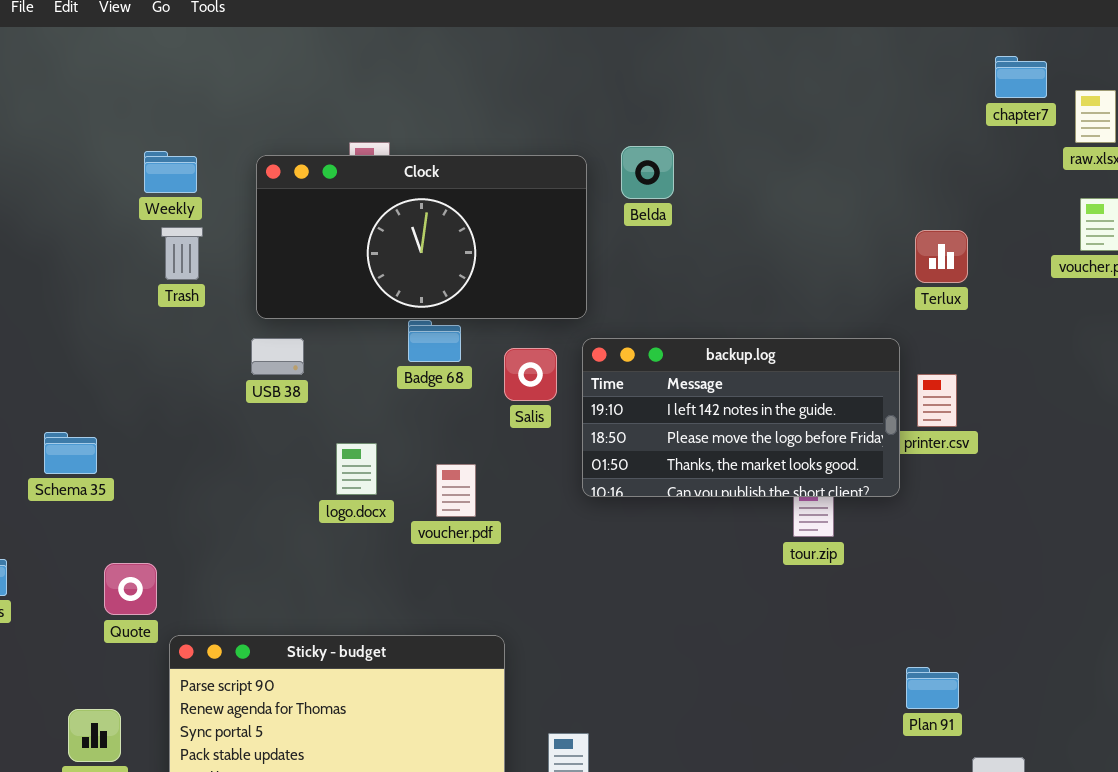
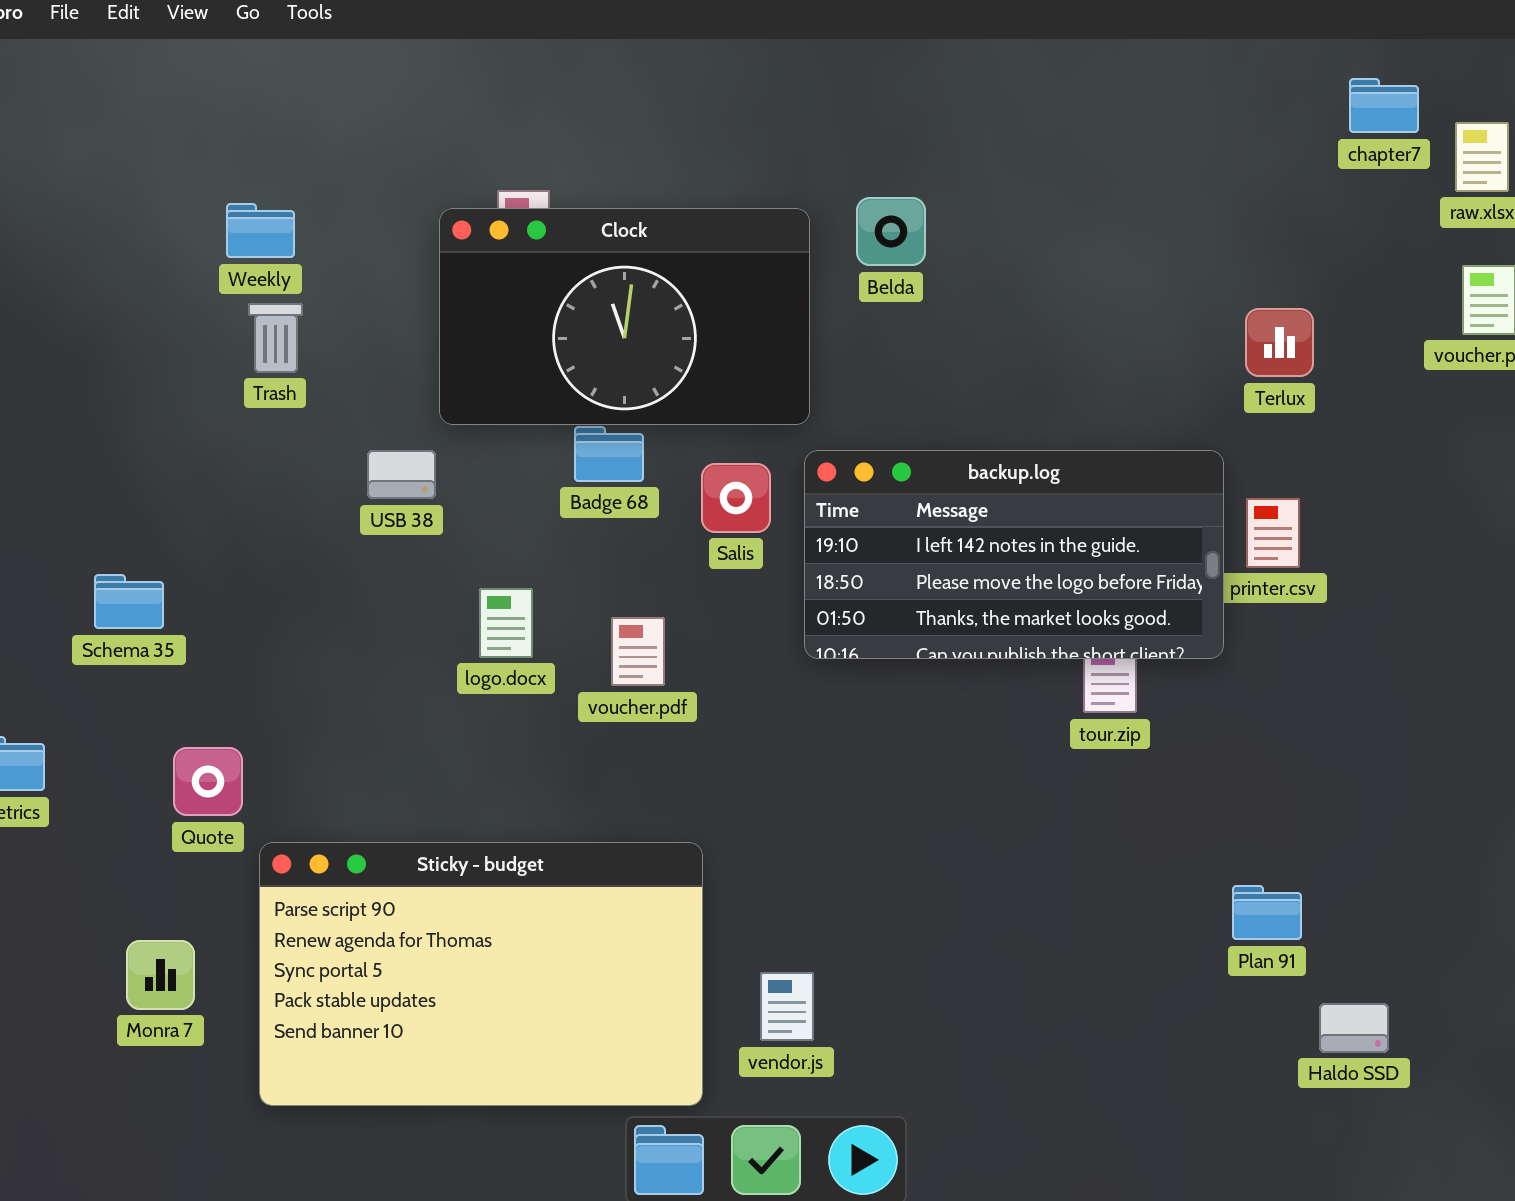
Clock: [256,155,587,319] -> [439,208,810,425], resized

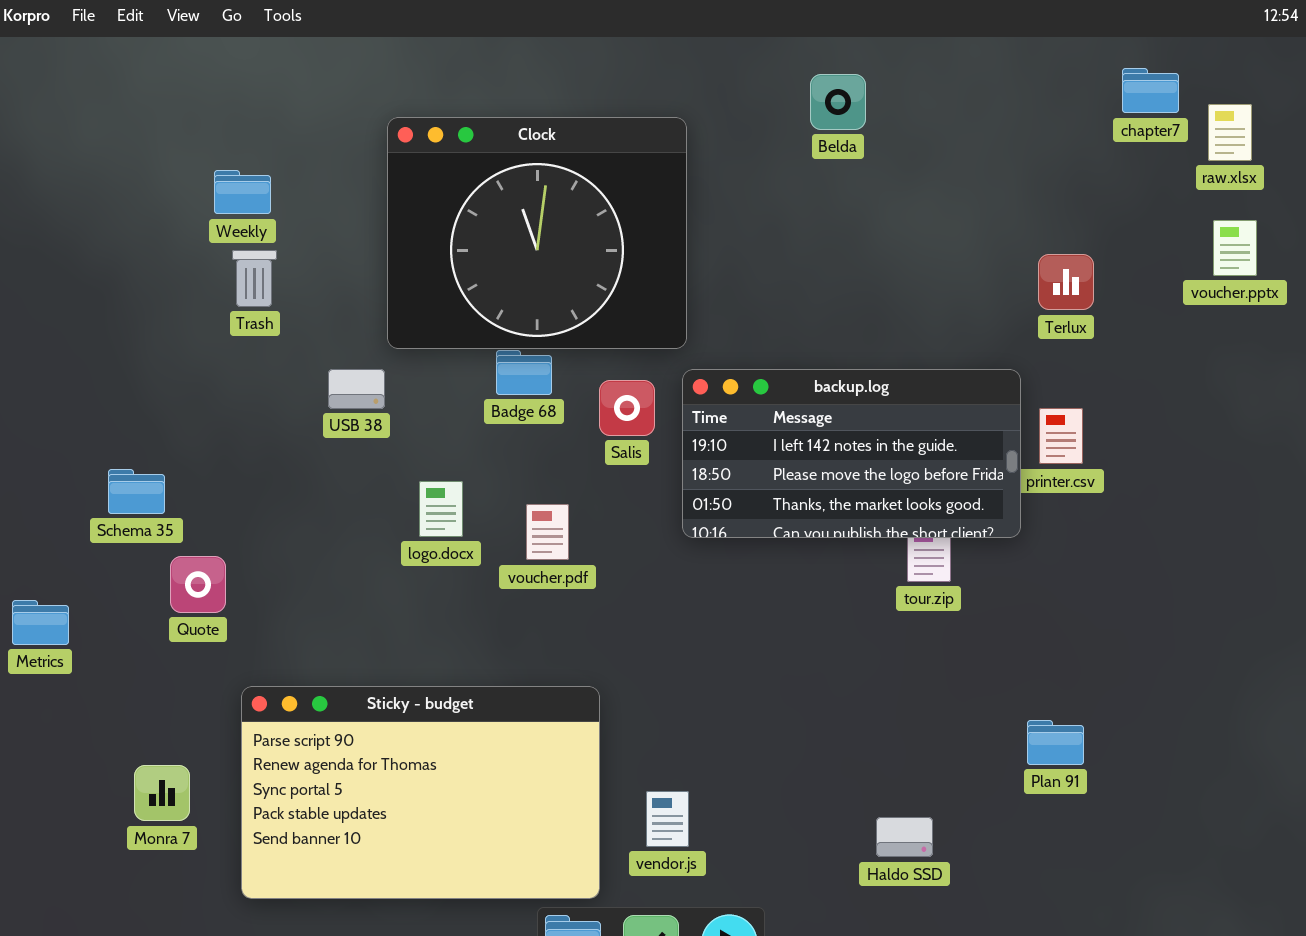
Belda: [856,197,926,266] -> [810,74,866,130], moved
Clock: [439,208,810,425] -> [387,117,687,349], resized
Quote: [173,747,243,816] -> [170,556,226,613], moved
Haldo SSD: [1319,1003,1389,1053] -> [876,817,933,857], moved

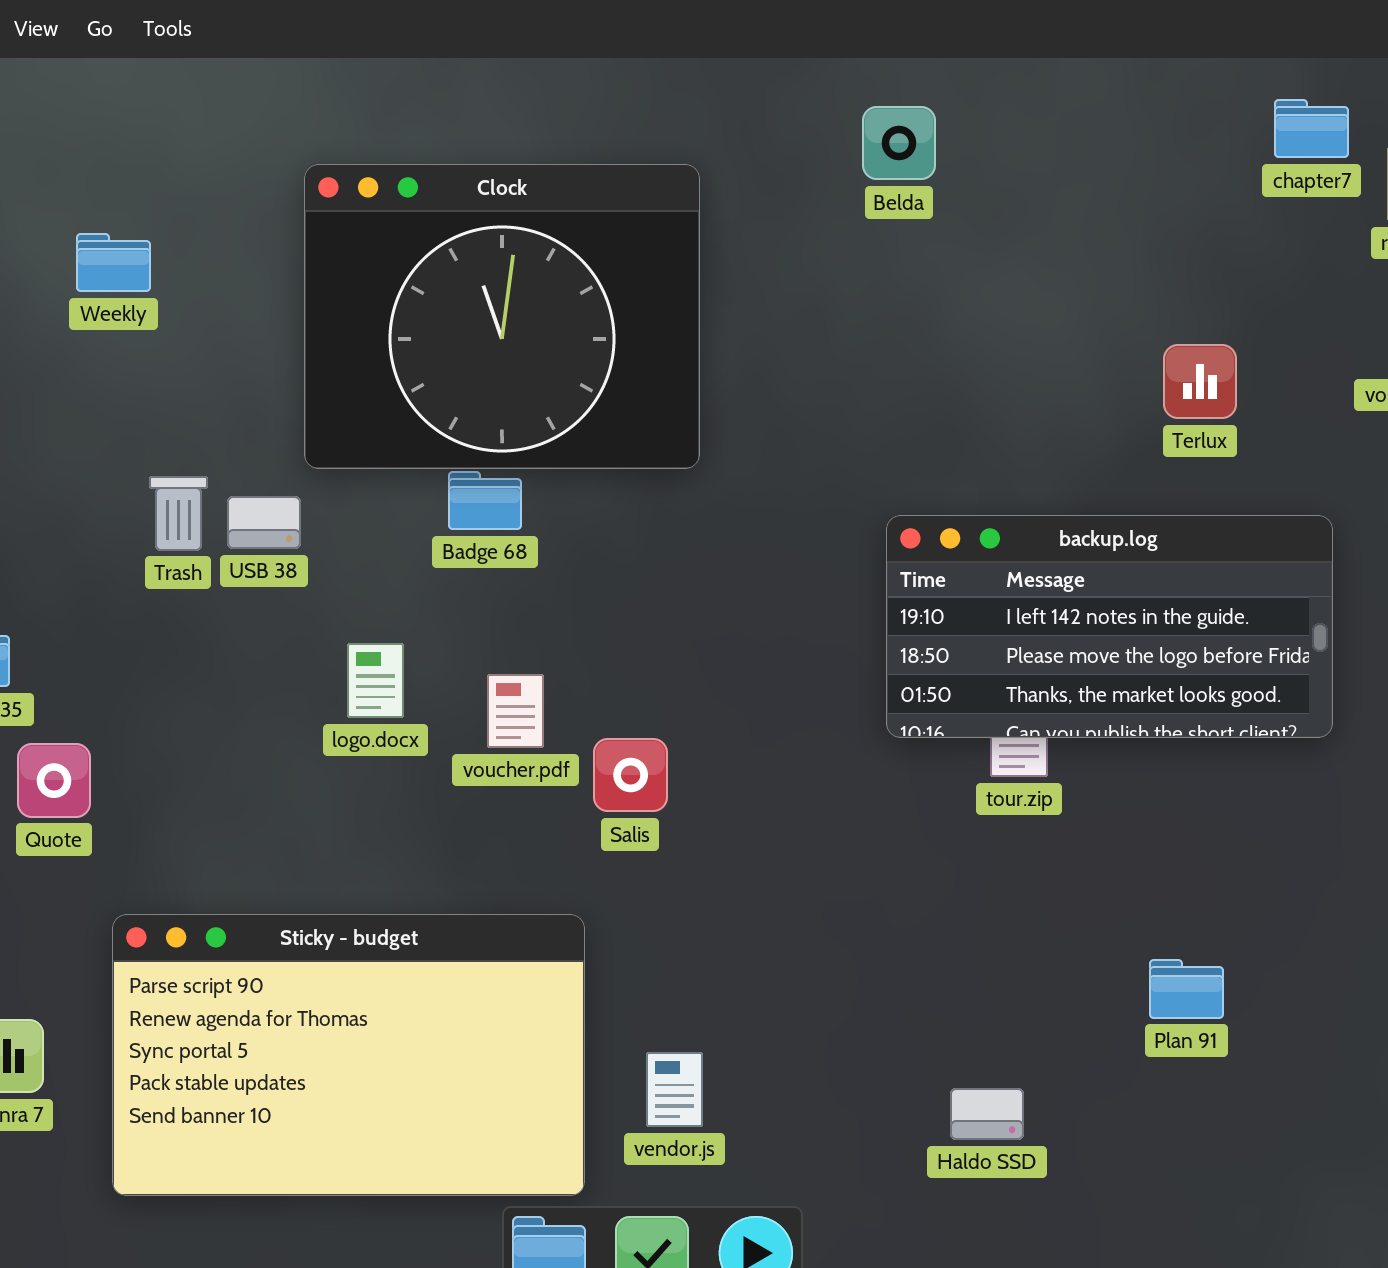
Trash: [232,250,277,307] -> [149,476,208,551], moved
backup.log: [682,369,1021,538] -> [886,515,1333,738], moved
Salis: [599,380,655,436] -> [593,738,668,812], moved

